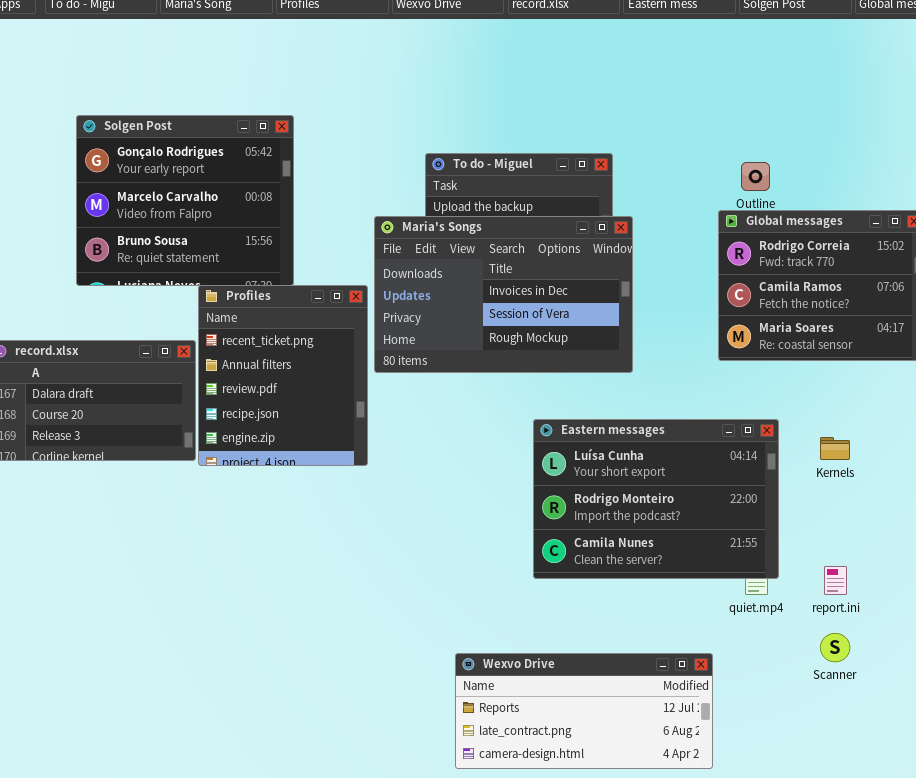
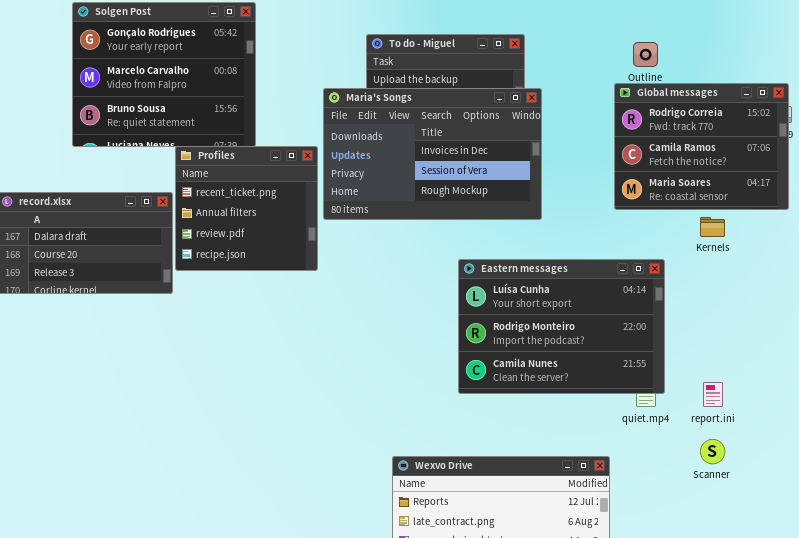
Profiles: [198,285,368,466] -> [175,146,318,271], resized
Kernels: [820,437,850,460] -> [700,217,725,237], moved

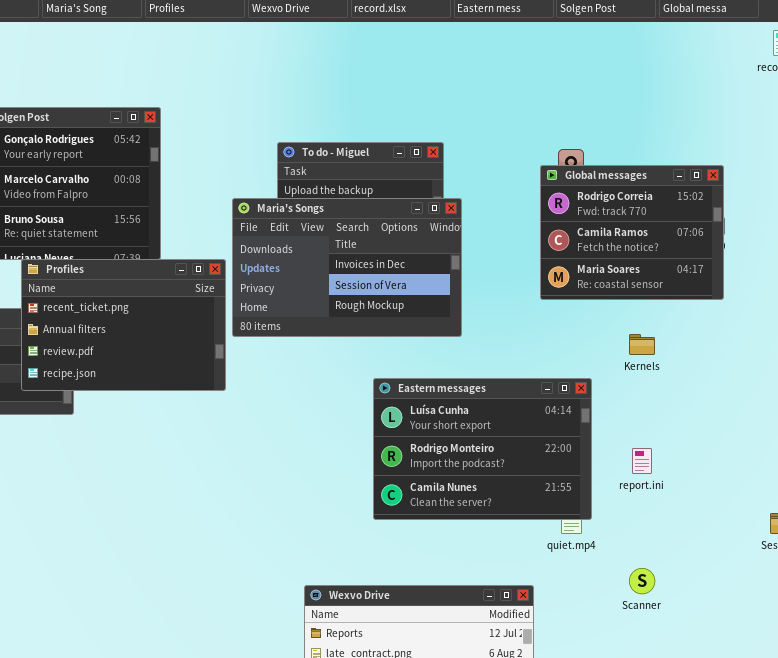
Global messages: [614,83,789,210] -> [540,165,724,300], moved
Profiles: [175,146,318,271] -> [21,259,226,391], resized
report.ini: [703,382,723,407] -> [632,448,652,474], moved

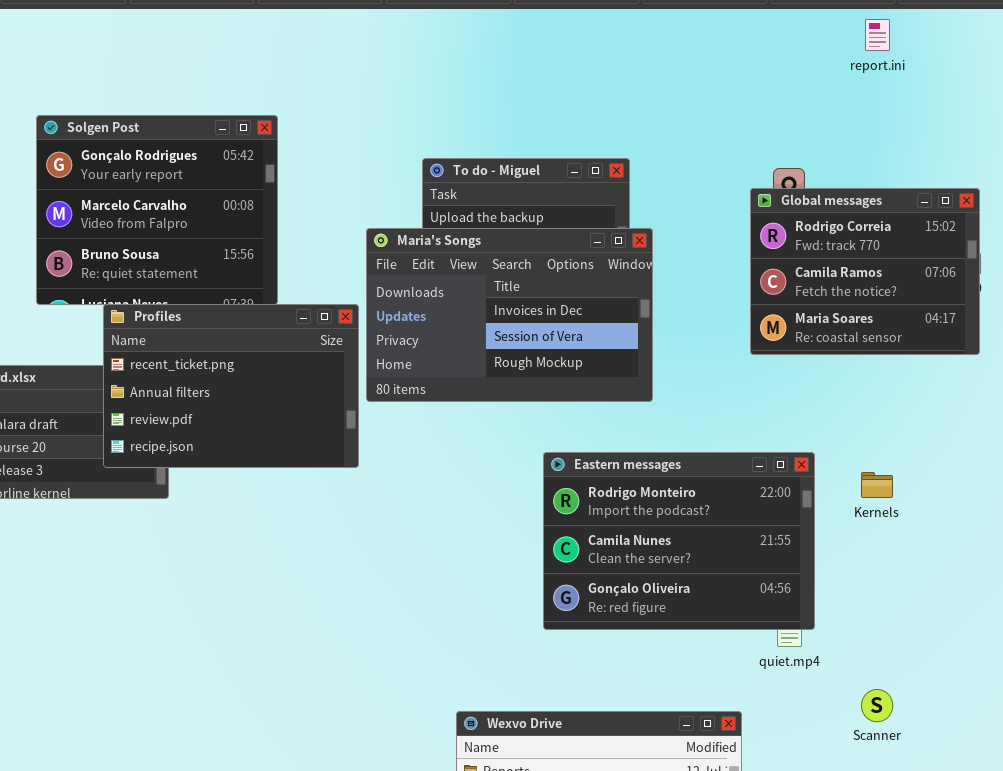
Kernels: [629,334,655,355] -> [861,472,893,498], moved
Eastern messages: [373,378,592,520] -> [543,452,815,630], scrolled down 1 row
report.ini: [632,448,652,474] -> [865,19,890,51], moved

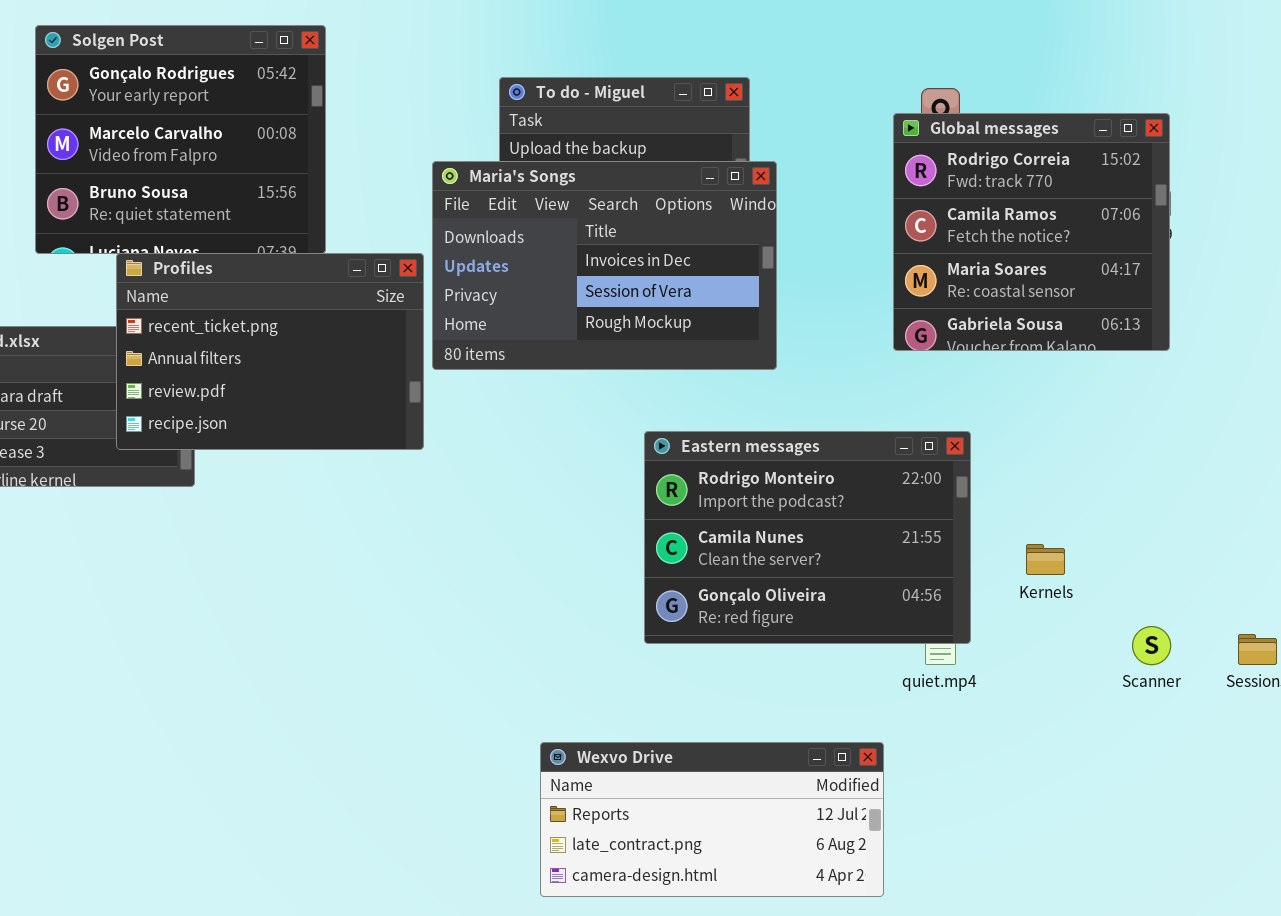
Global messages: [750,188,980,355] -> [893,113,1170,351], resized
Kernels: [861,472,893,498] -> [1026,544,1065,575], moved
Scanner: [861,689,893,722] -> [1132,626,1171,665], moved

